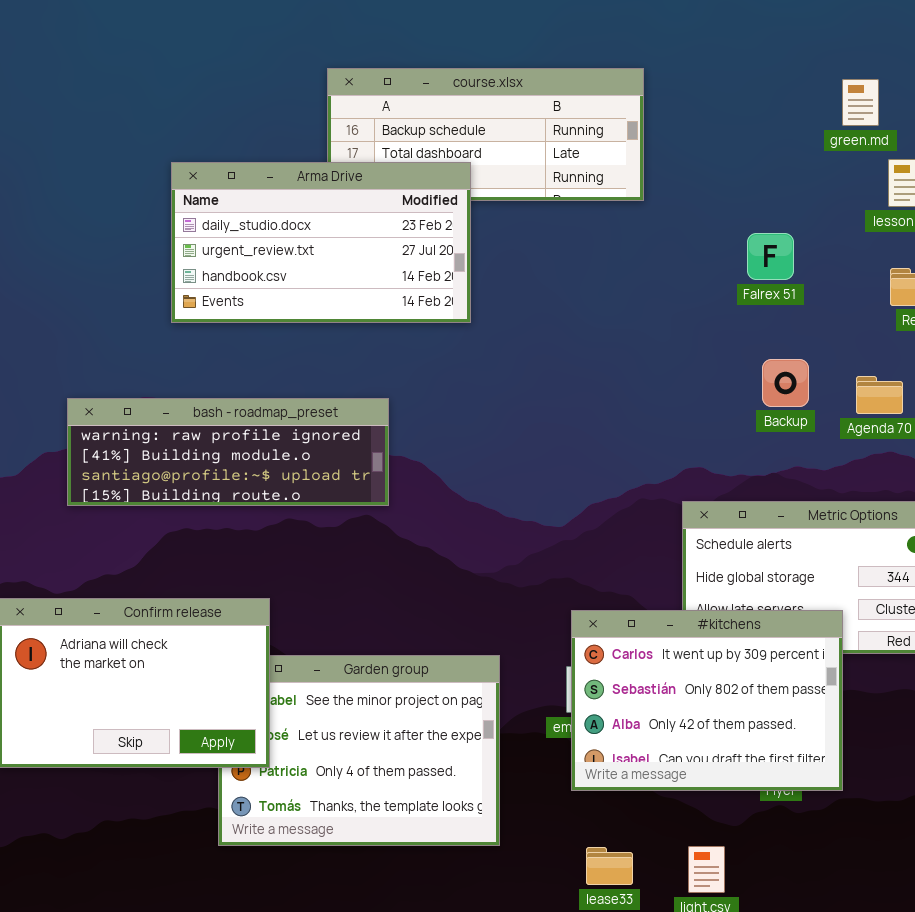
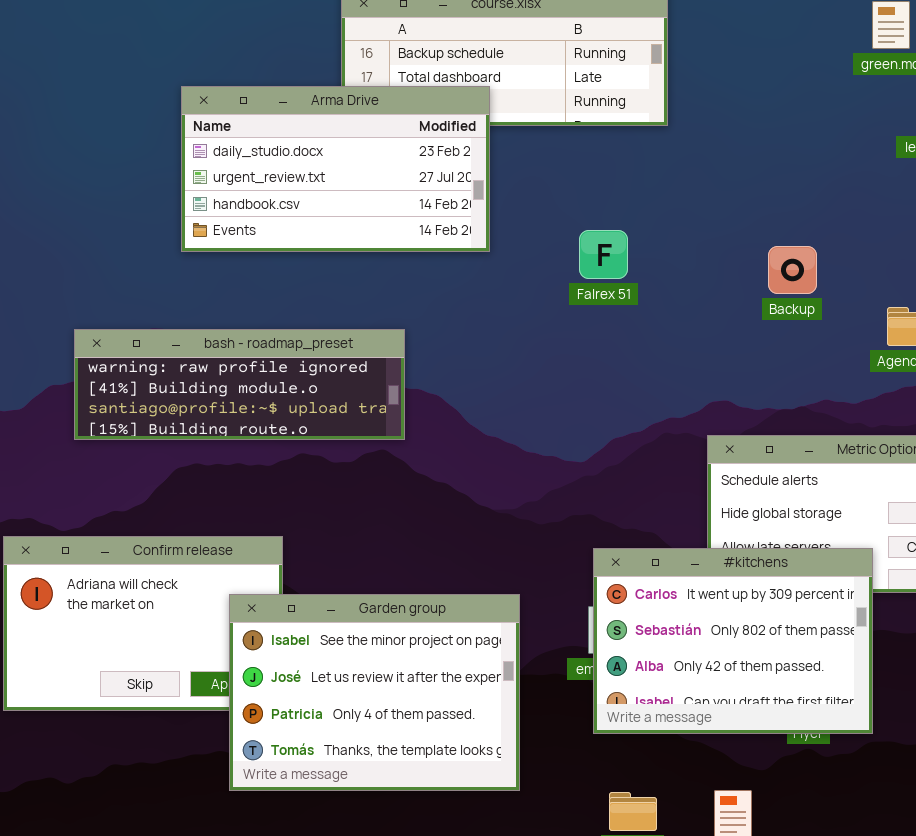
Falrex 51: [747,233,794,280] -> [579,230,628,279], moved
Backup: [762,359,809,407] -> [768,246,817,294], moved
Garden group: [218,655,500,846] -> [229,594,520,791], raised

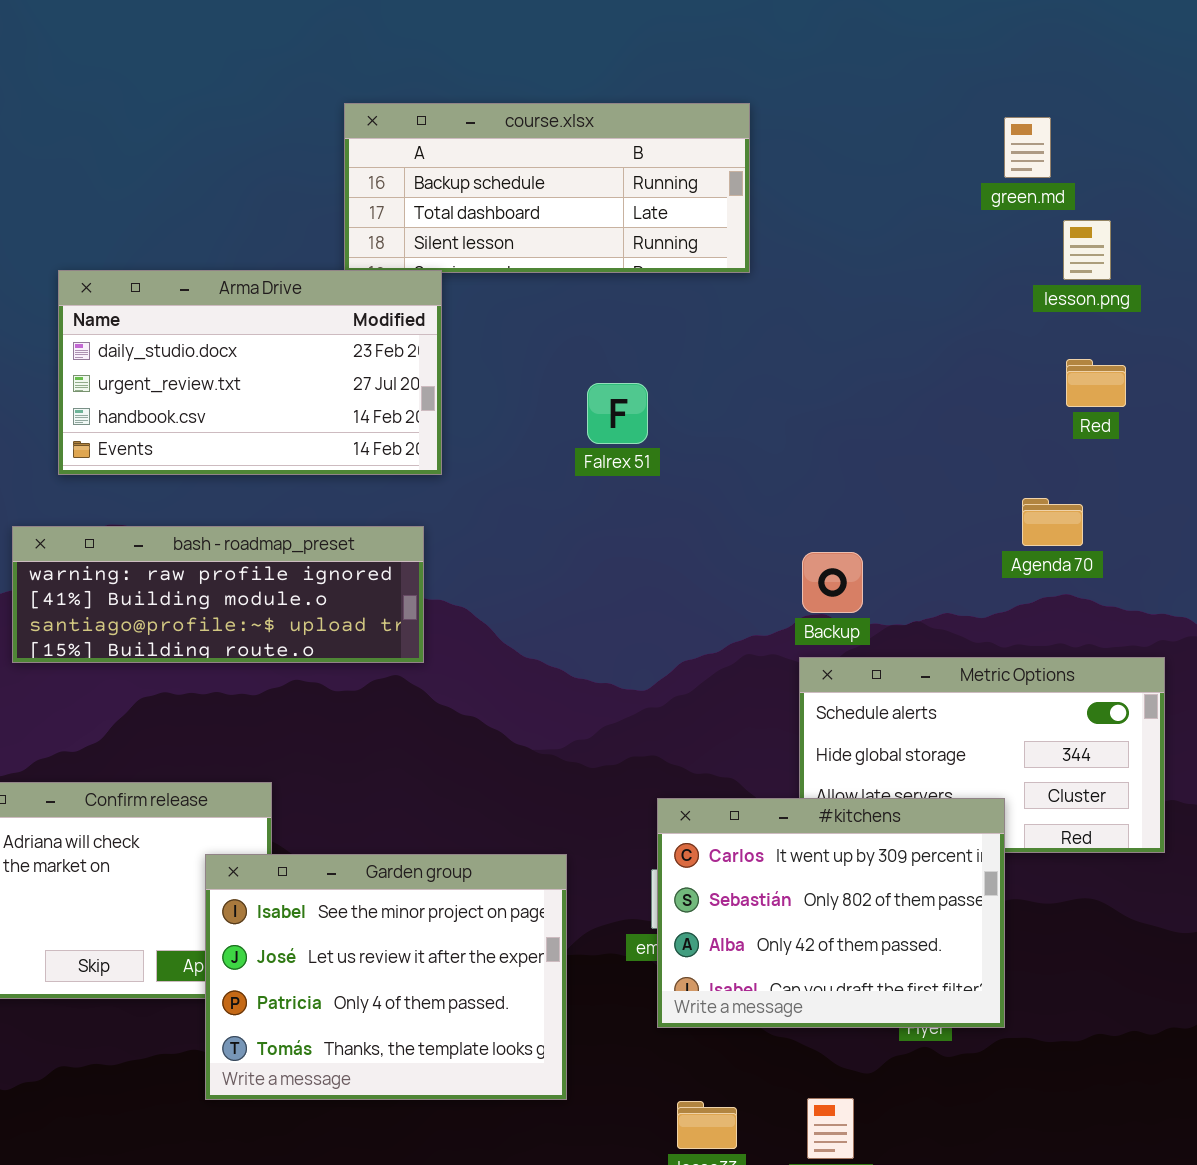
Arma Drive: [181,86,490,252] -> [58,270,442,475], moved
Falrex 51: [579,230,628,279] -> [587,383,648,444], moved
Backup: [768,246,817,294] -> [802,552,863,613], moved

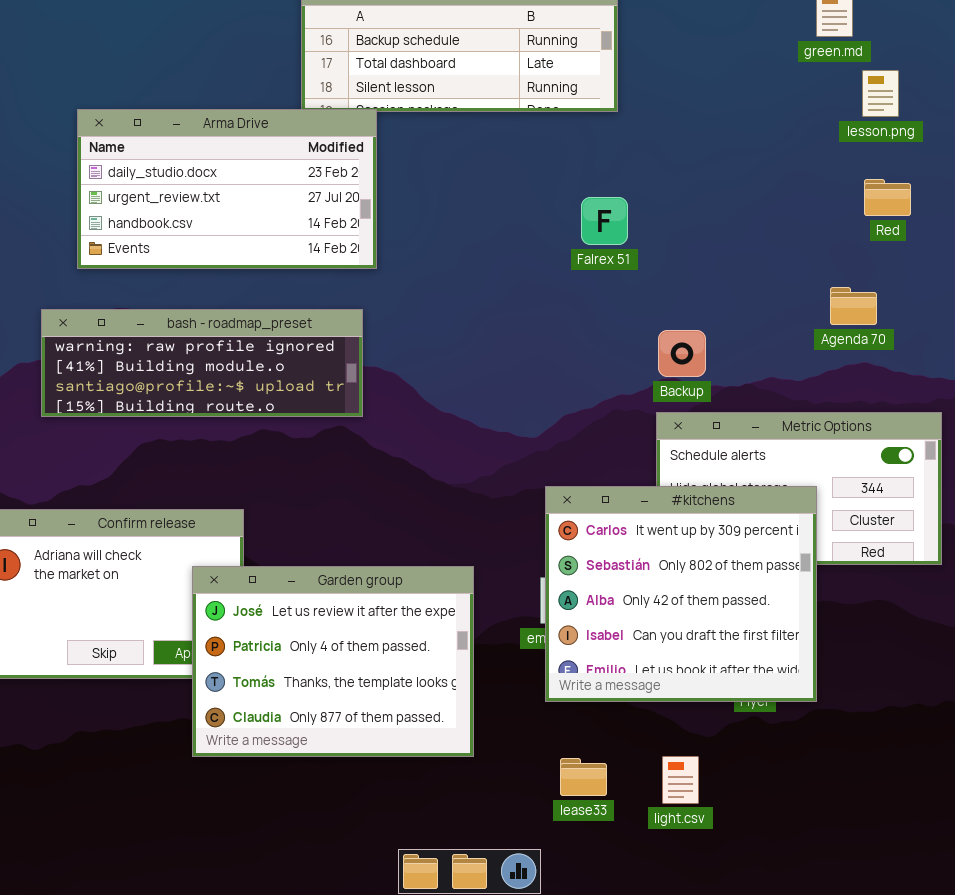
Falrex 51: [587,383,648,444] -> [581,197,628,245], moved
#kitchens: [657,798,1005,1028] -> [545,486,817,702], resized
Garden group: [205,854,567,1100] -> [192,566,474,757], scrolled down 1 row

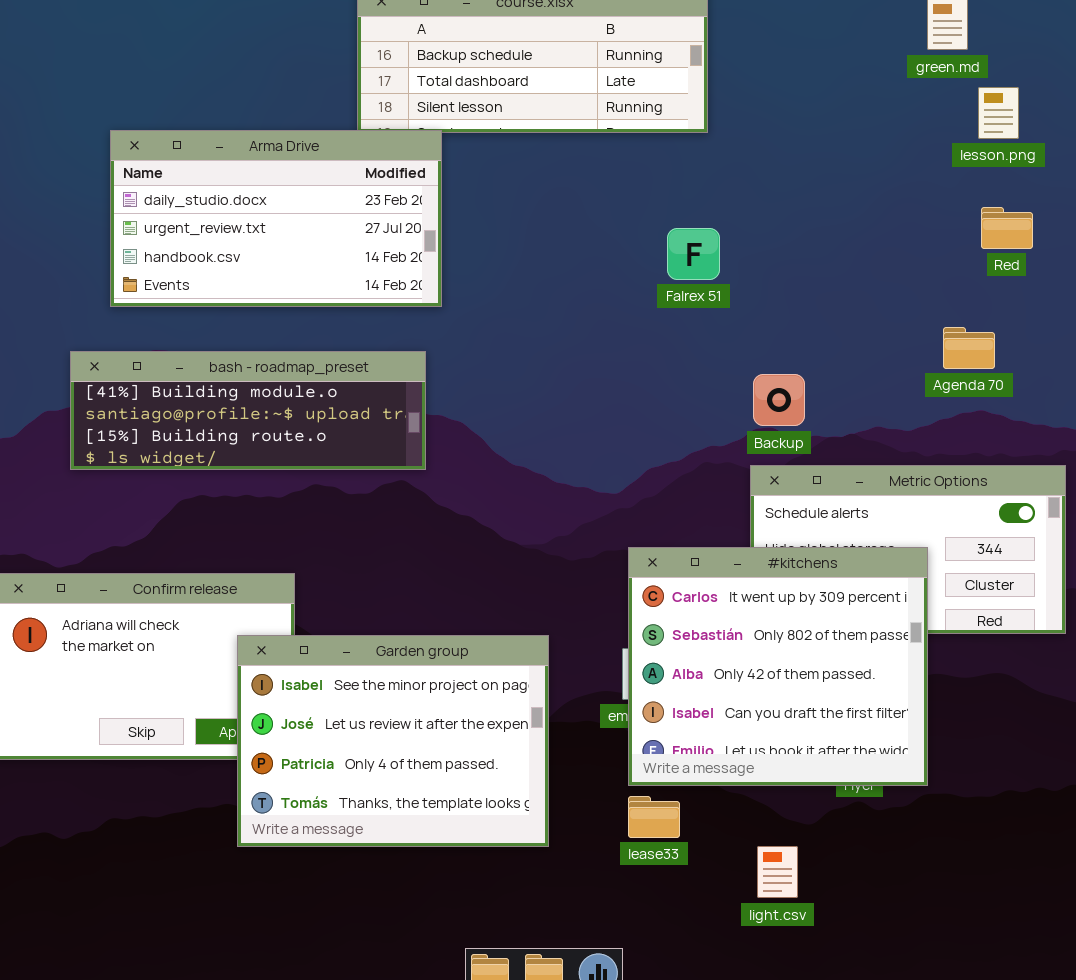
bash - roadmap_preset: [41,309,363,417] -> [70,351,426,470], scrolled down 1 row
Garden group: [192,566,474,757] -> [237,635,549,847], scrolled up 1 row
lease33: [560,758,607,796] -> [628,796,680,838], moved

